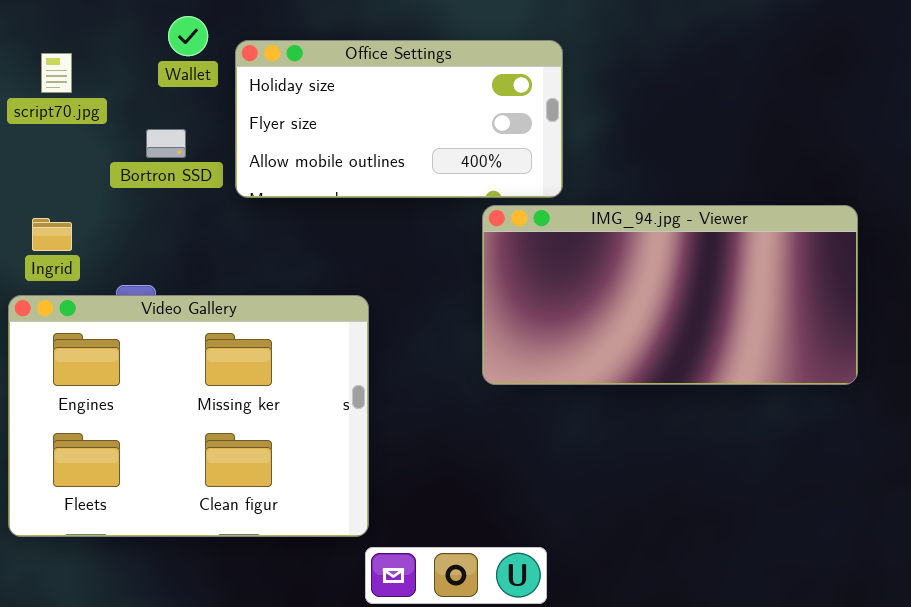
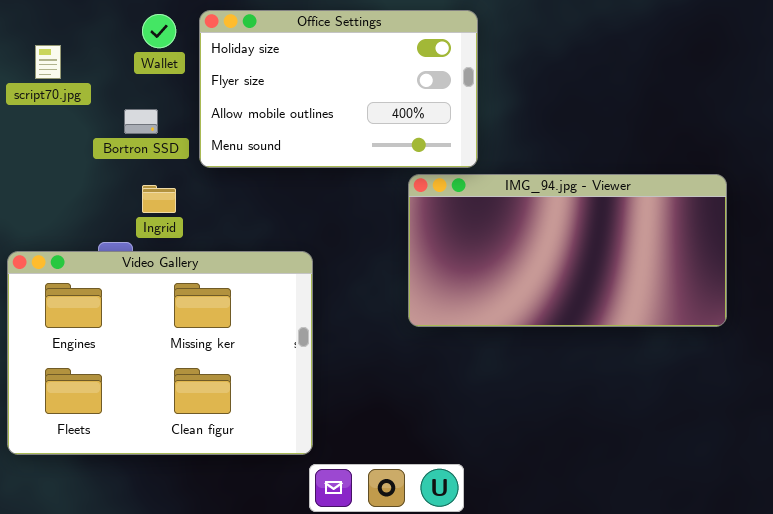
Office Settings: [235,40,563,198] -> [199,10,478,168], resized
Ingrid: [32,218,72,251] -> [142,185,176,213], moved

